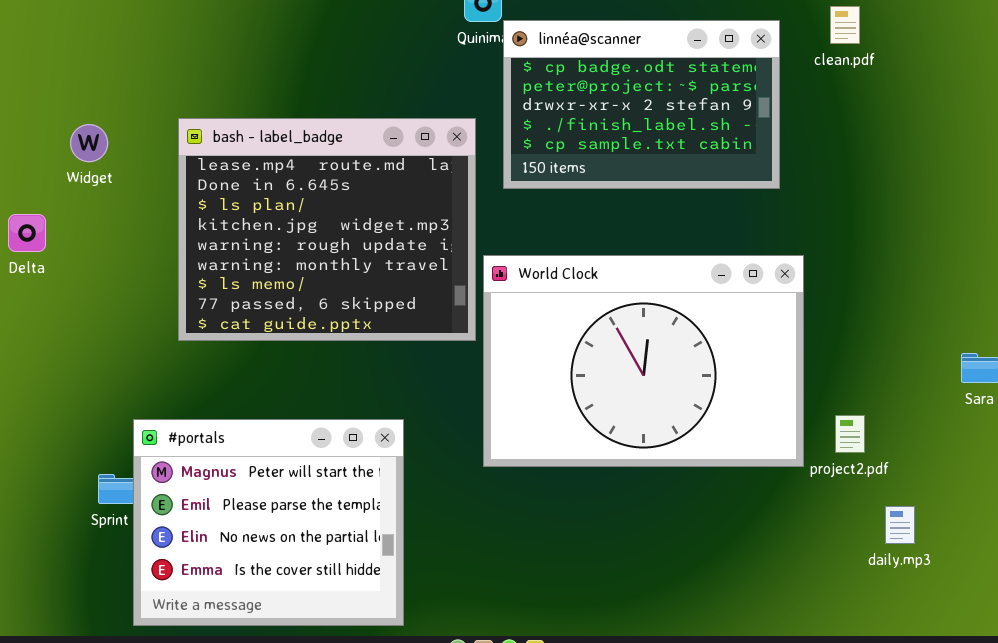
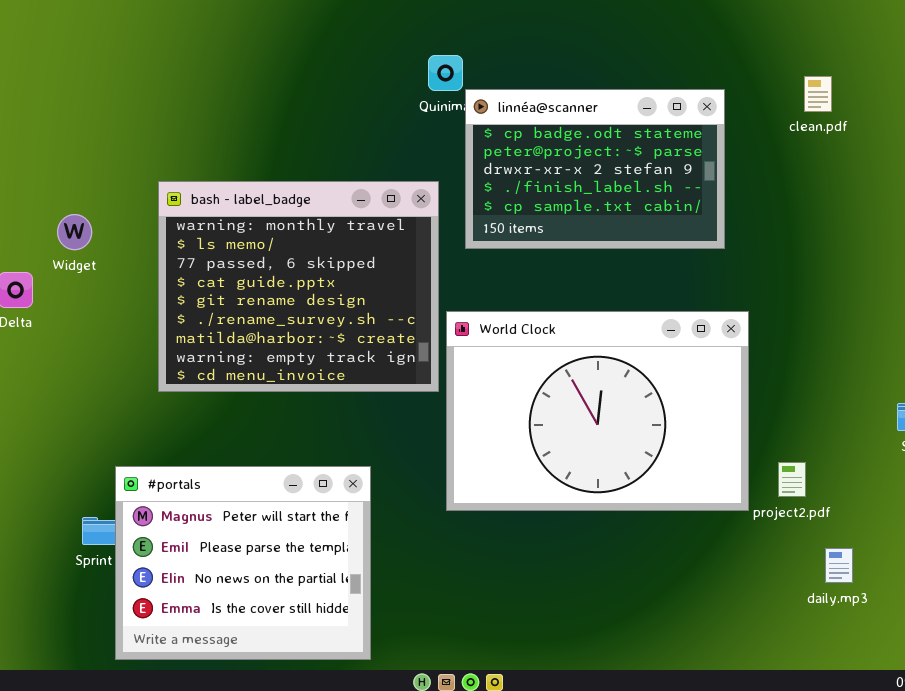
clean.pdf: [830,6,860,44] -> [804,76,832,112], moved
bash - label_badge: [178,118,476,341] -> [158,181,439,392], scrolled down 5 rows
Widget: [70,124,108,162] -> [57,214,92,250], moved

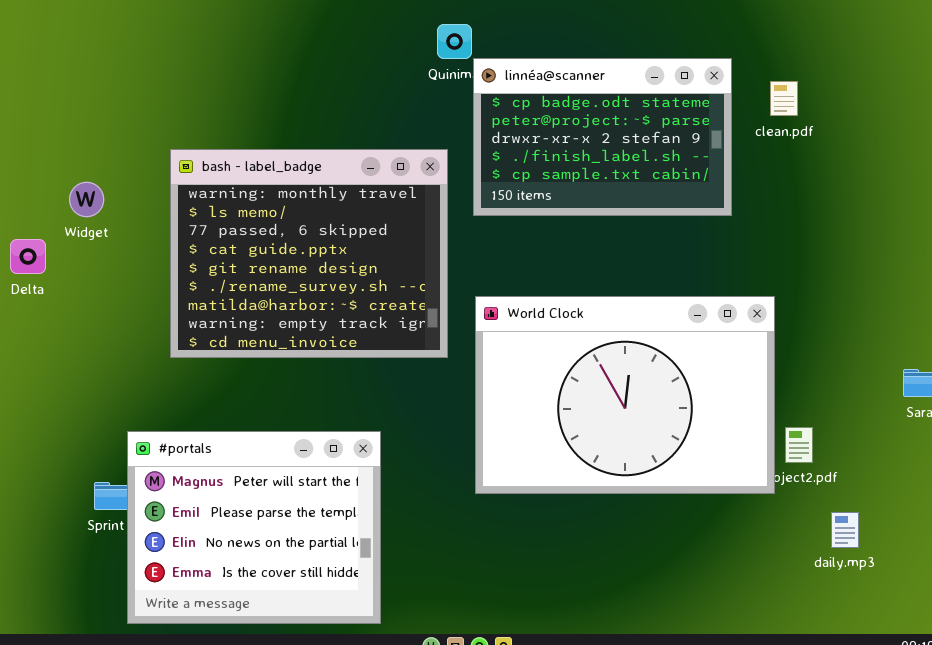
clean.pdf: [804,76,832,112] -> [770,81,798,116], moved
World Clock: [446,311,749,511] -> [475,296,775,494], moved

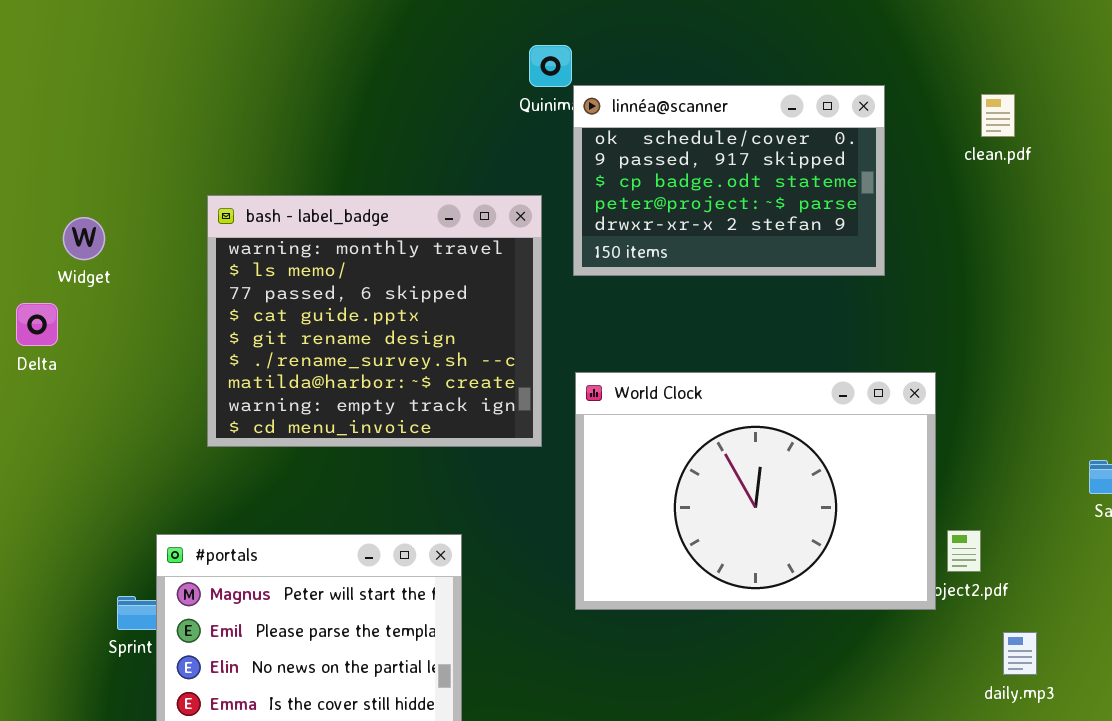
linnéa@scanner: [473,58,732,216] -> [573,85,885,276], scrolled up 2 rows
clean.pdf: [770,81,798,116] -> [981,94,1015,137], moved
Widget: [69,182,104,217] -> [63,217,105,260], moved

